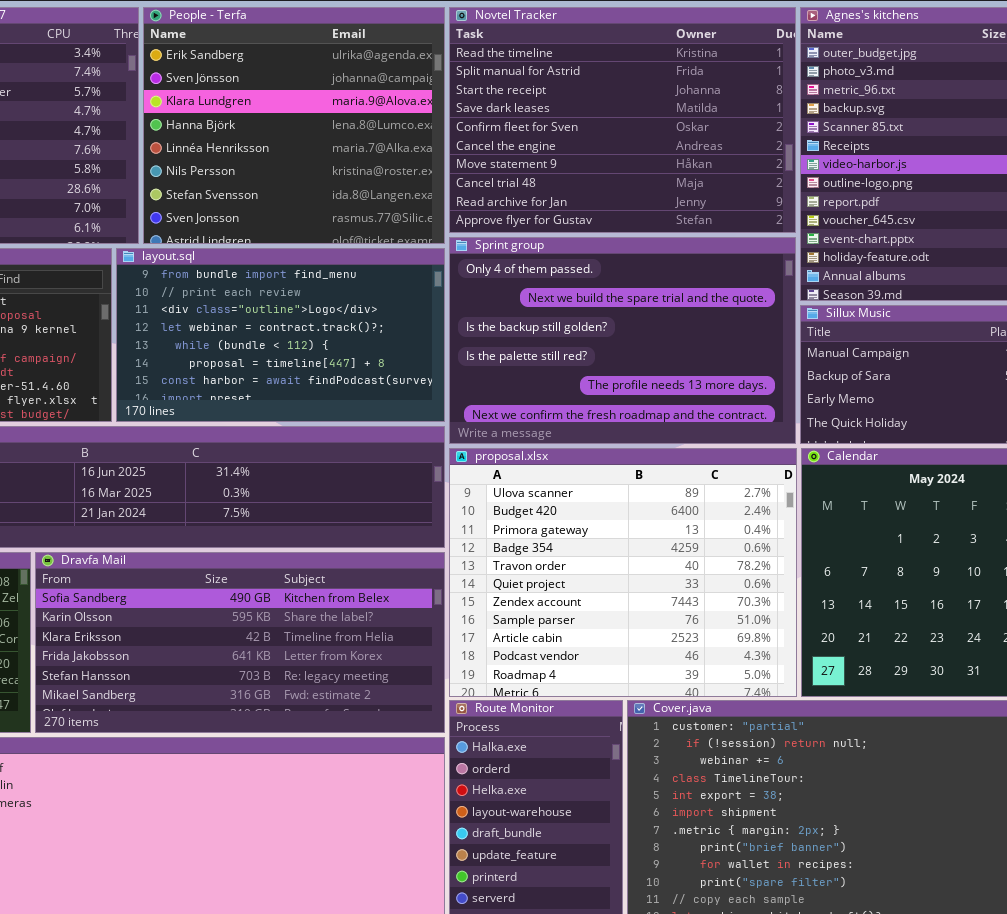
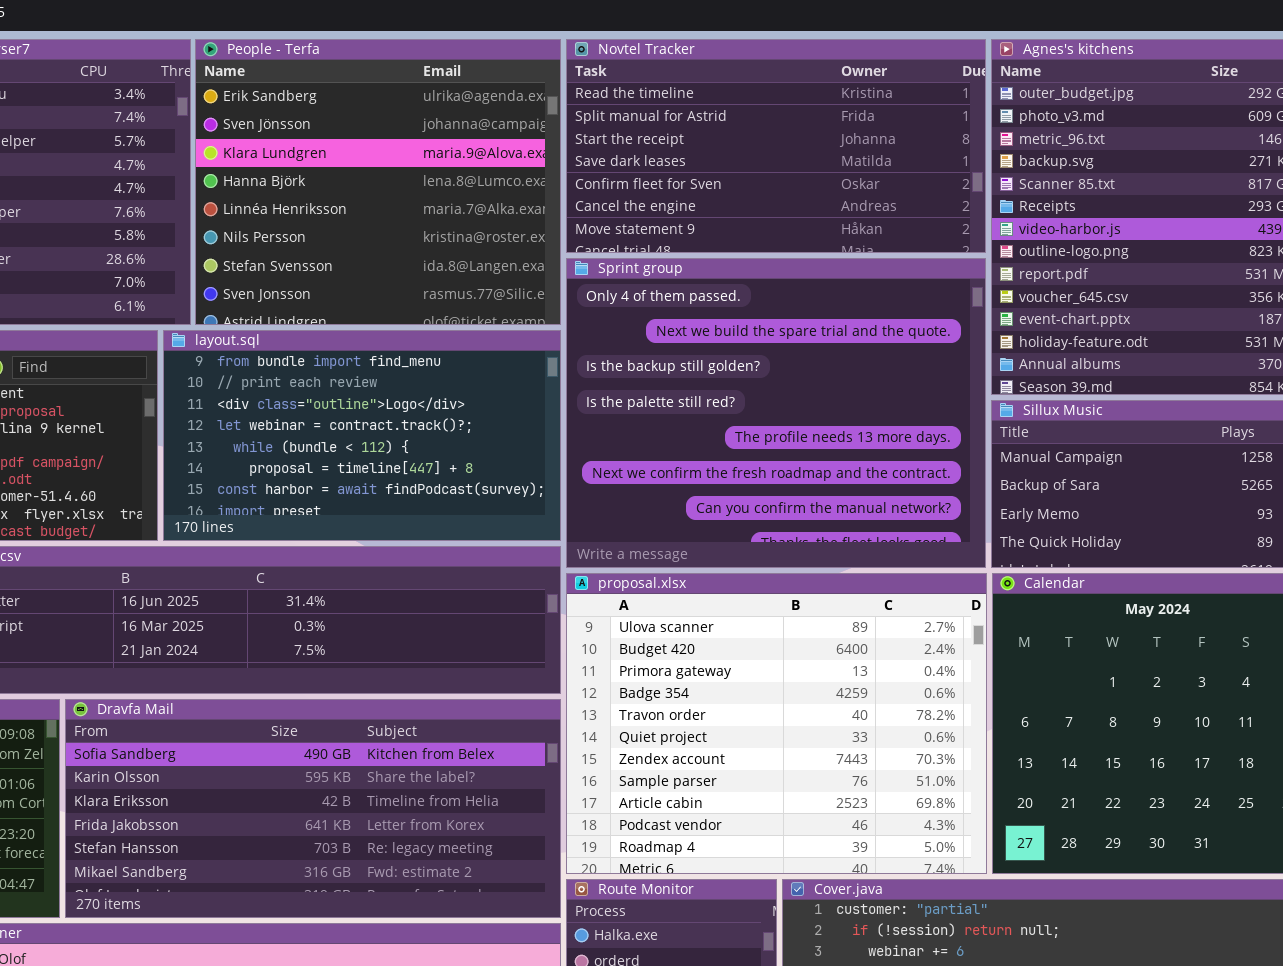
Novtel Tracker: [449,7,796,233] -> [566,39,986,253], resized
Sprint group: [449,237,796,444] -> [566,258,986,568], resized

